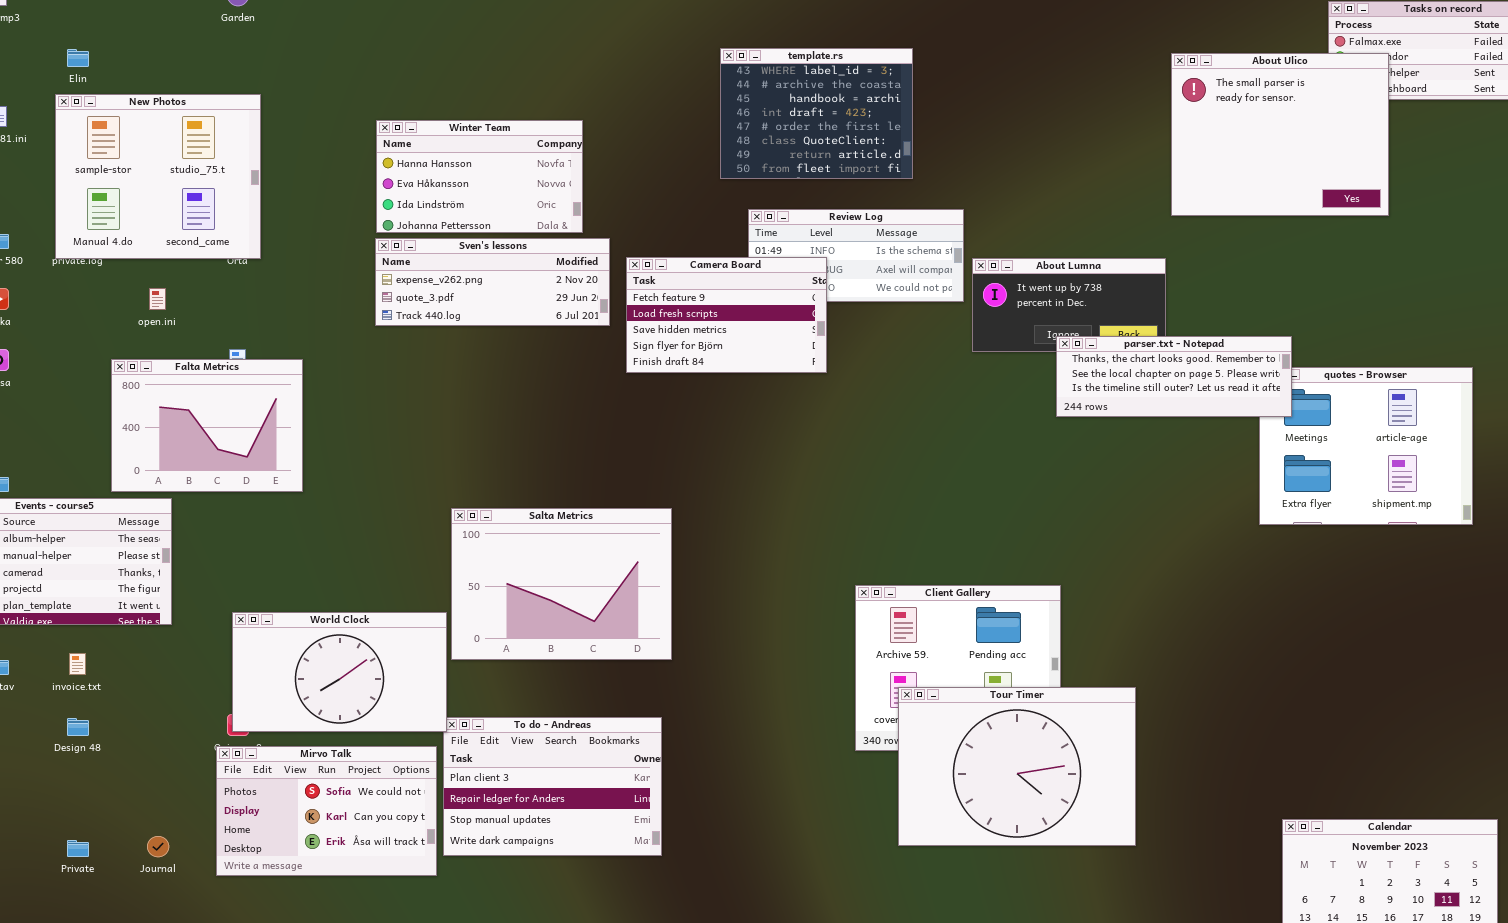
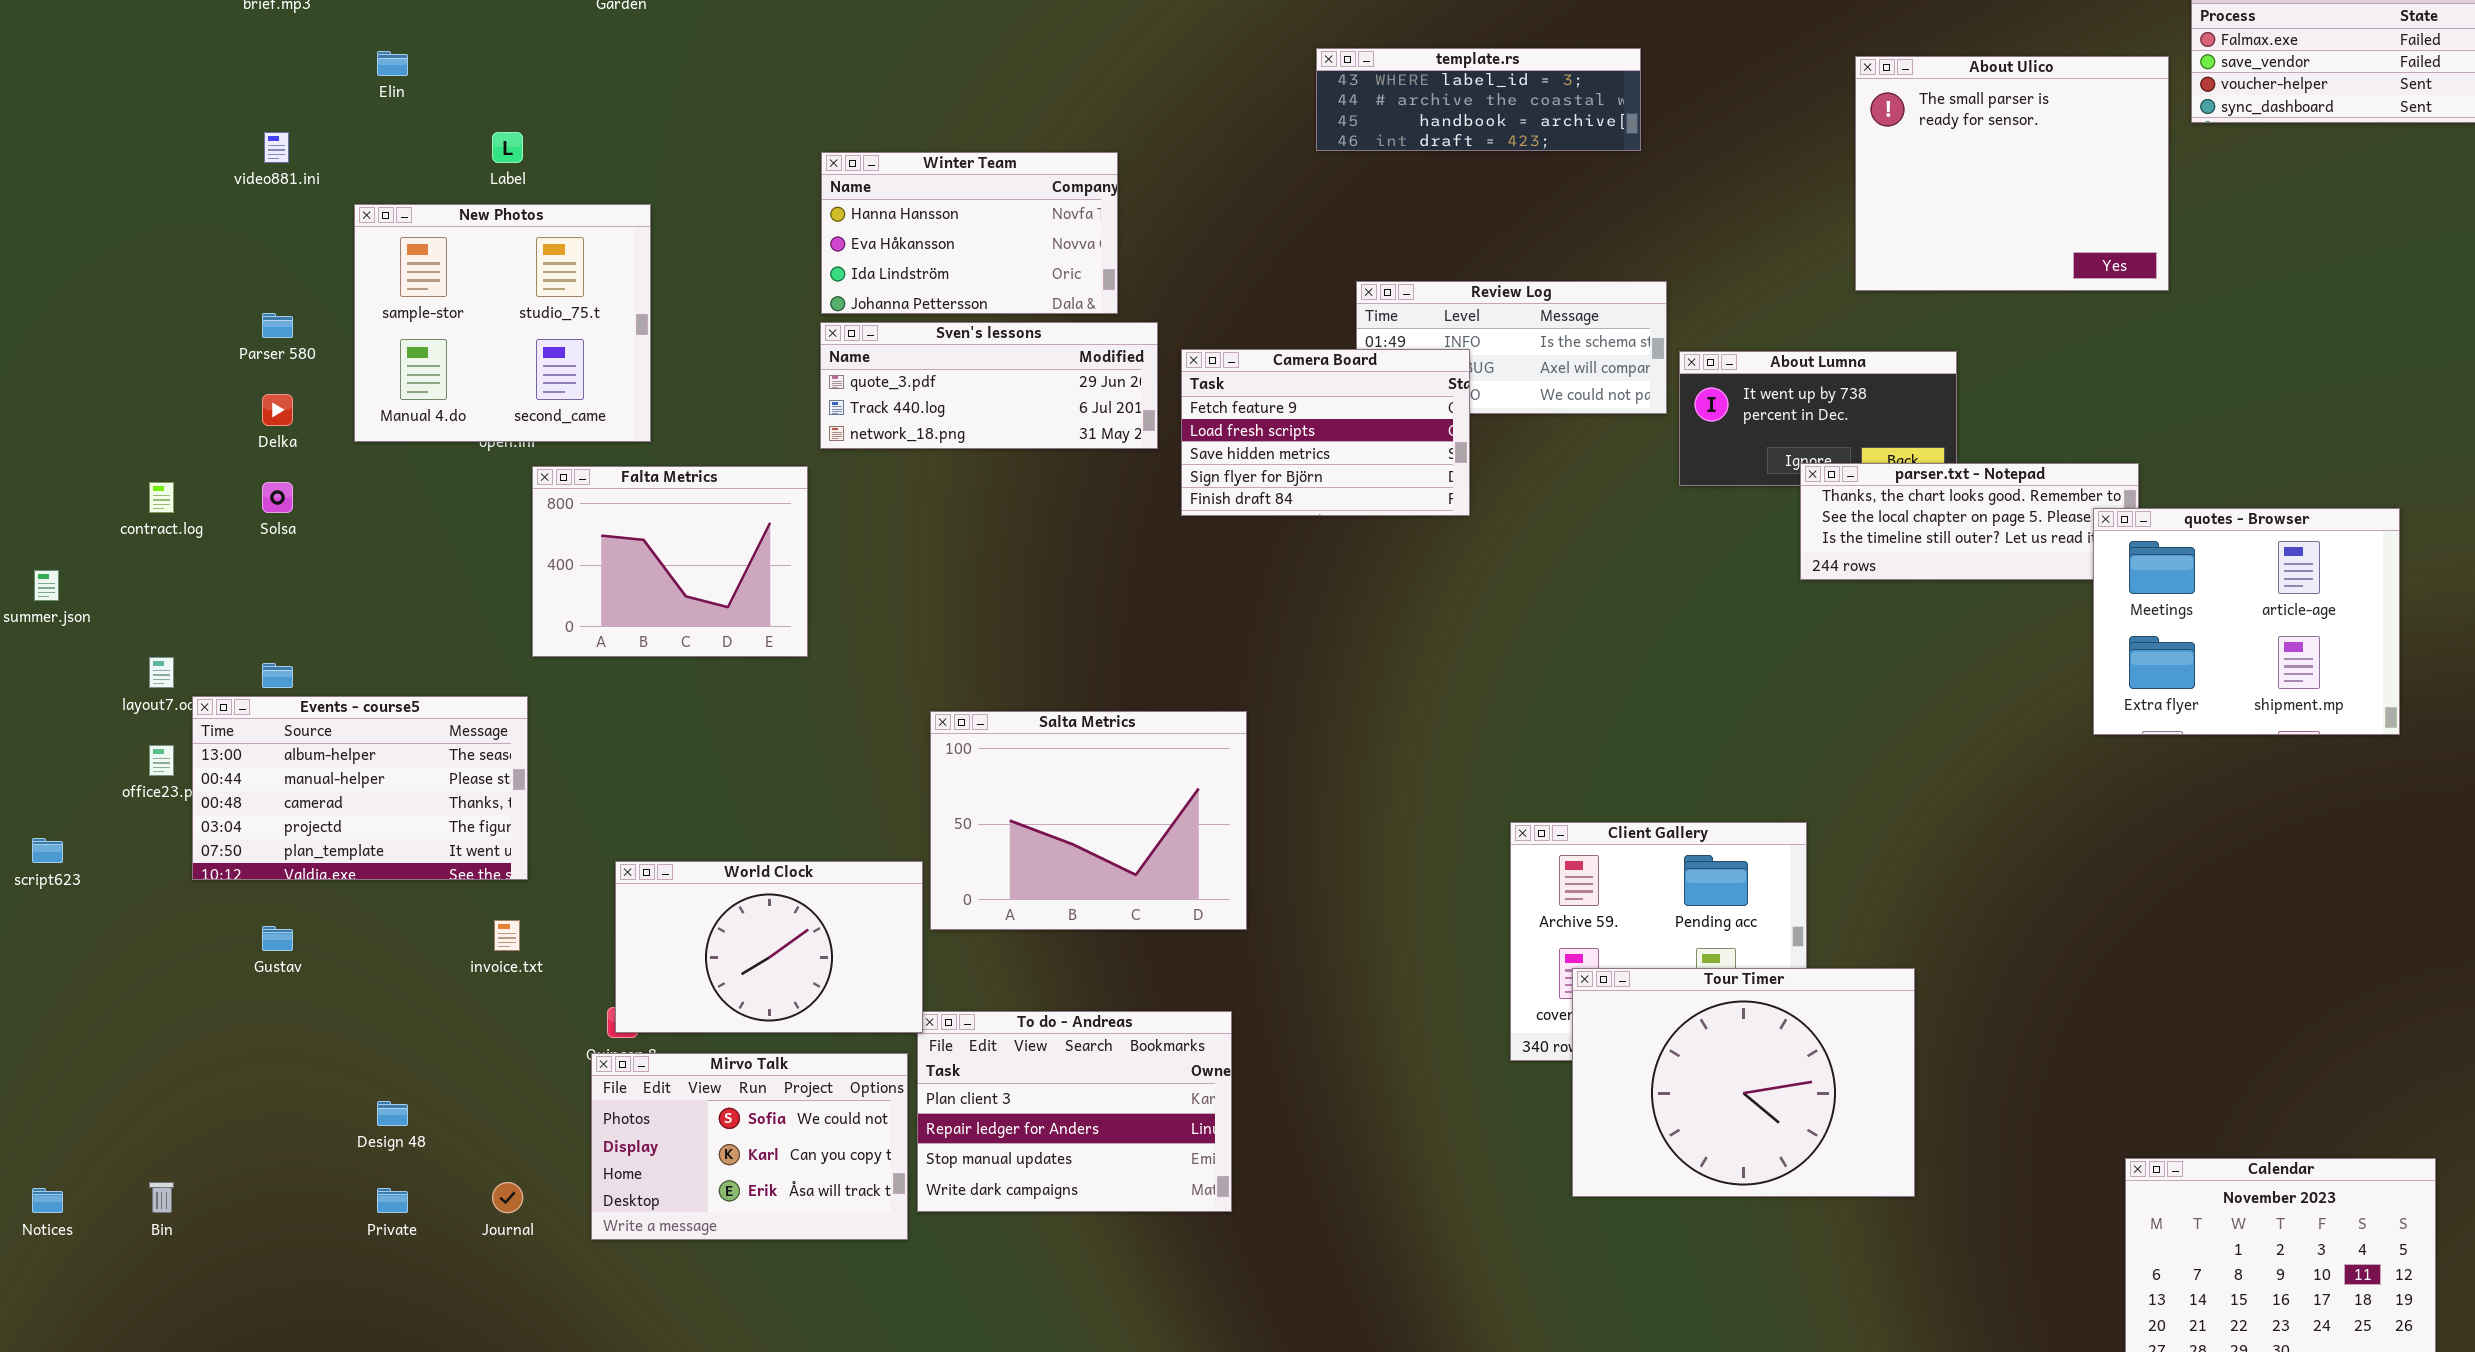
template.rs: [720,48,913,179] -> [1316,48,1641,151], resized
About Ulico: [1171,53,1389,216] -> [1855,56,2169,291], moved
New Photos: [55,94,261,259] -> [354,204,651,442], moved
Sven's lessons: [375,238,610,326] -> [820,322,1158,449], scrolled down 1 row
Falta Metrics: [111,359,303,492] -> [532,466,808,657], moved
quotes - Browser: [1259,367,1473,525] -> [2093,508,2400,735], raised
invoice.txt: [69,653,86,675] -> [494,920,520,951], moved
Design 48: [67,718,89,736] -> [377,1101,408,1126], moved

